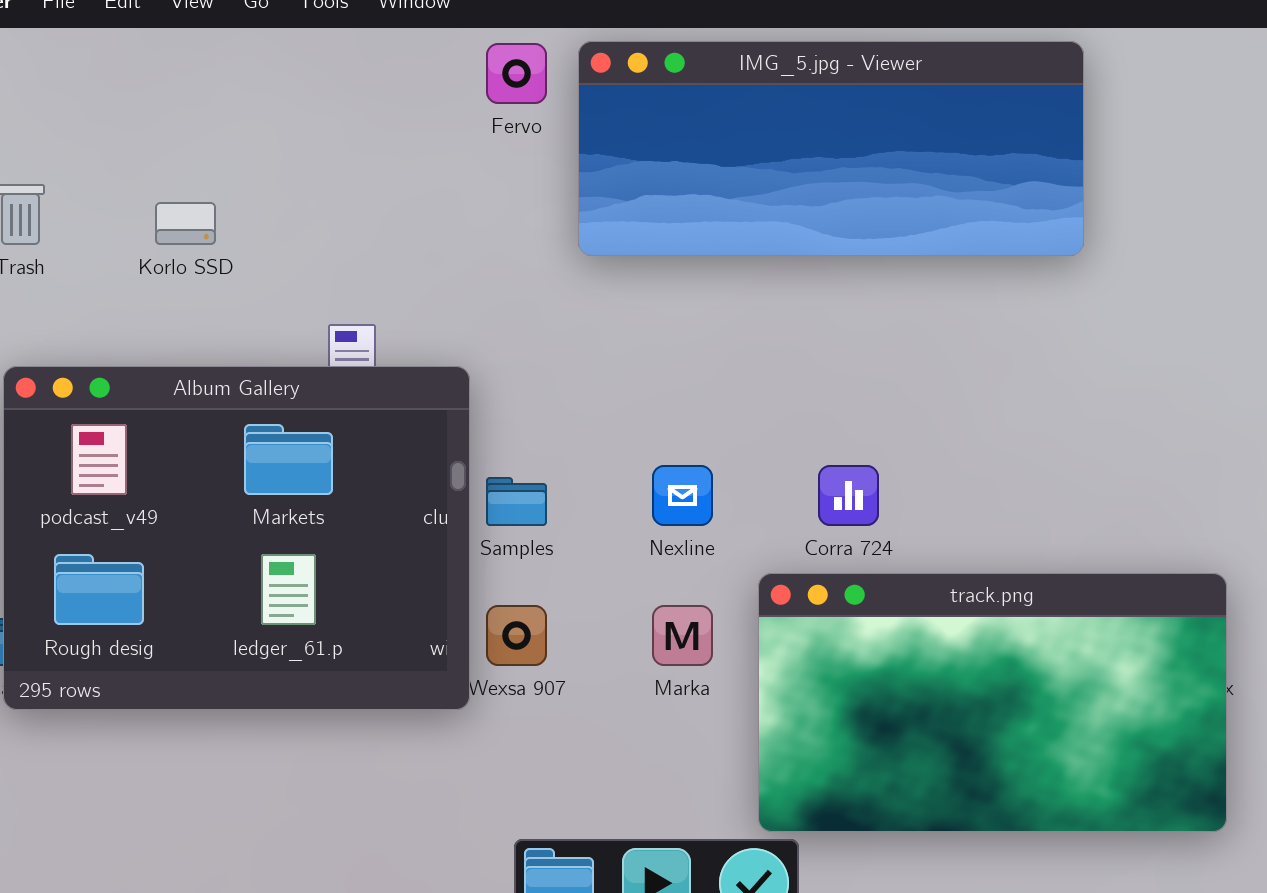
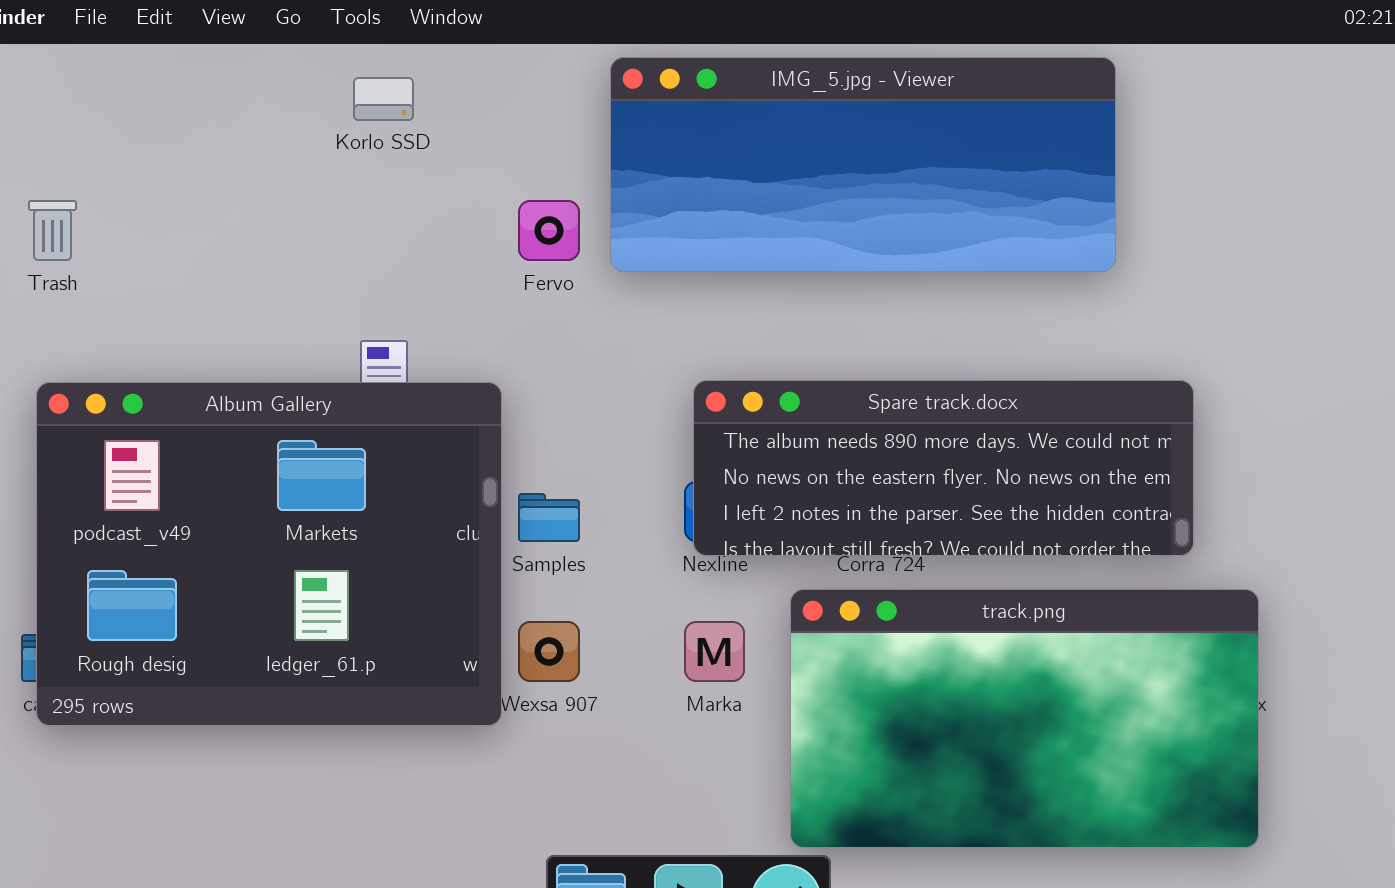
Fervo: [486,43,547,104] -> [518,200,580,261], moved
Korlo SSD: [155,202,216,245] -> [353,77,414,121], moved
Spare track.docx: none -> [693,380,1194,556], opened

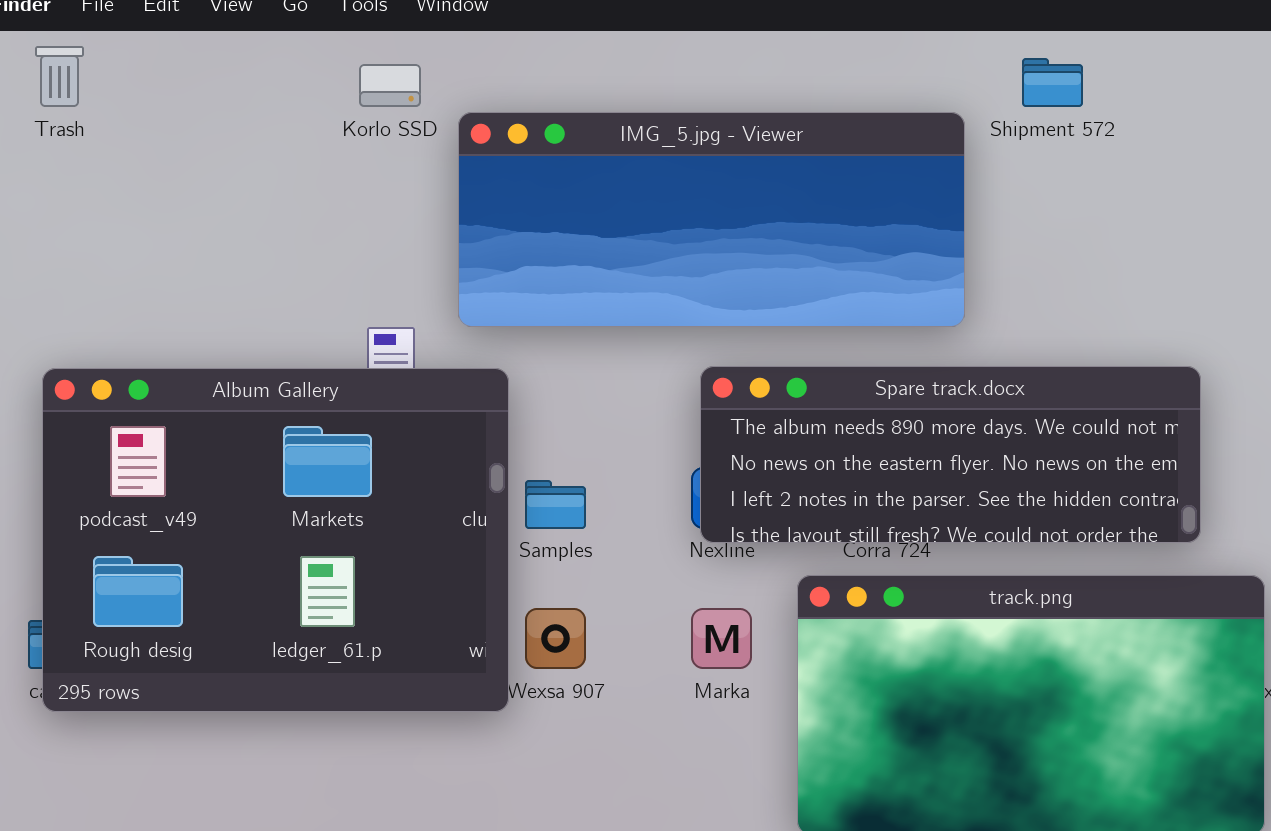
IMG_5.jpg - Viewer: [610,57,1116,272] -> [458,112,965,327], moved
Trash: [28,200,77,261] -> [35,46,84,107], moved

